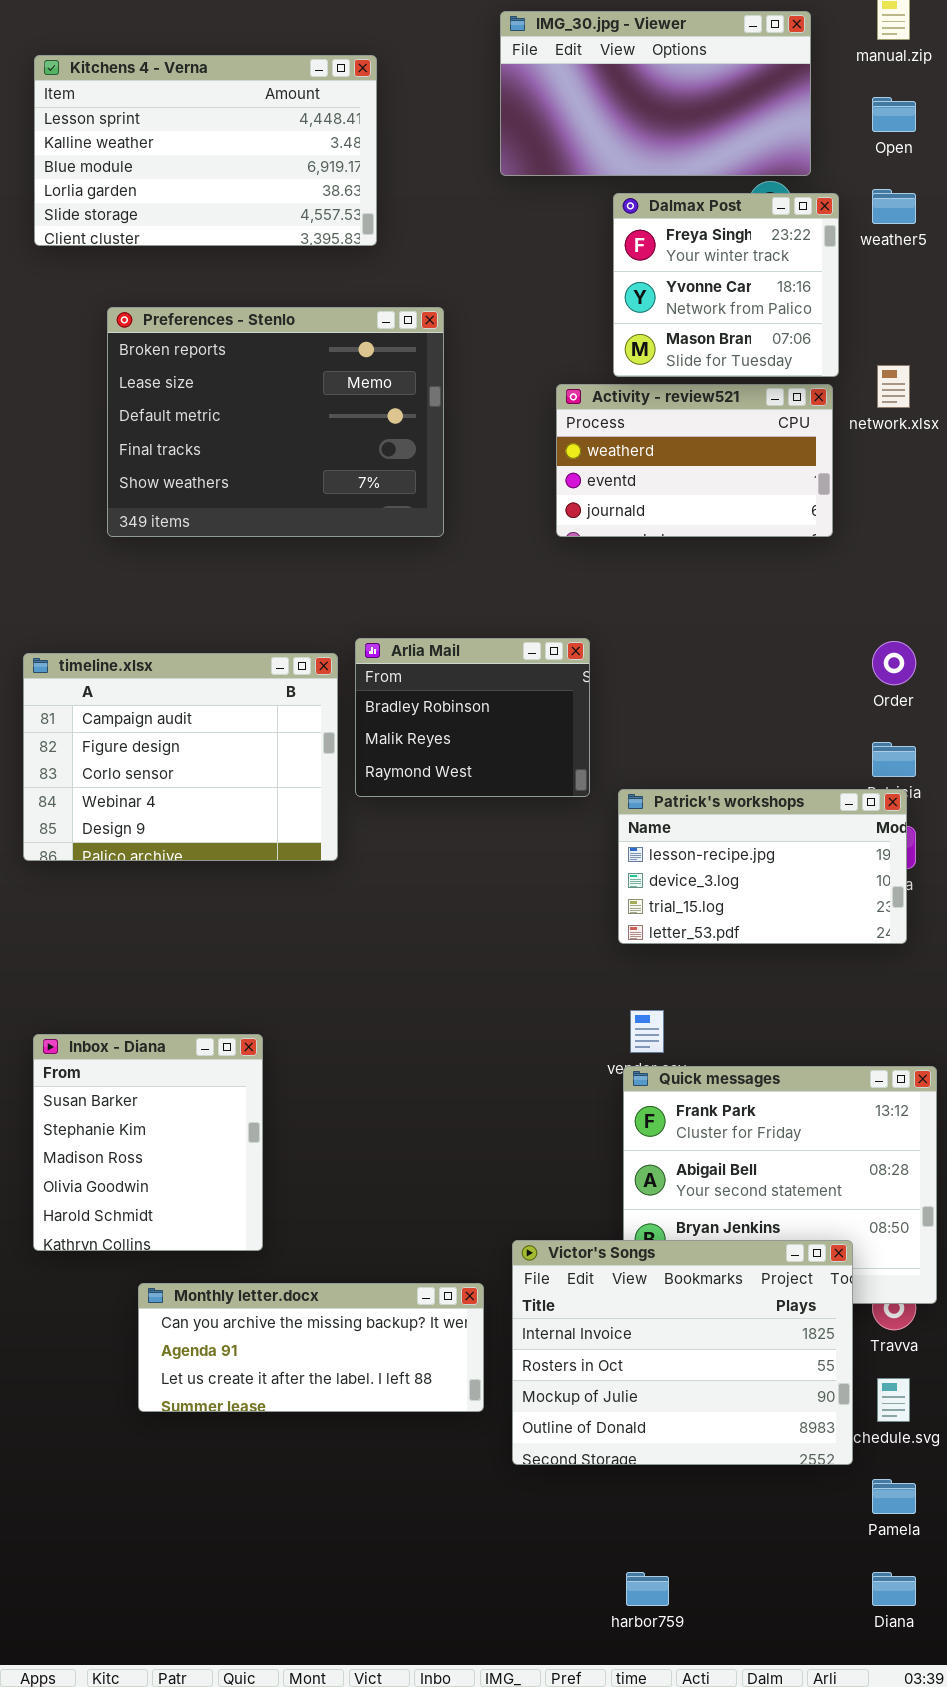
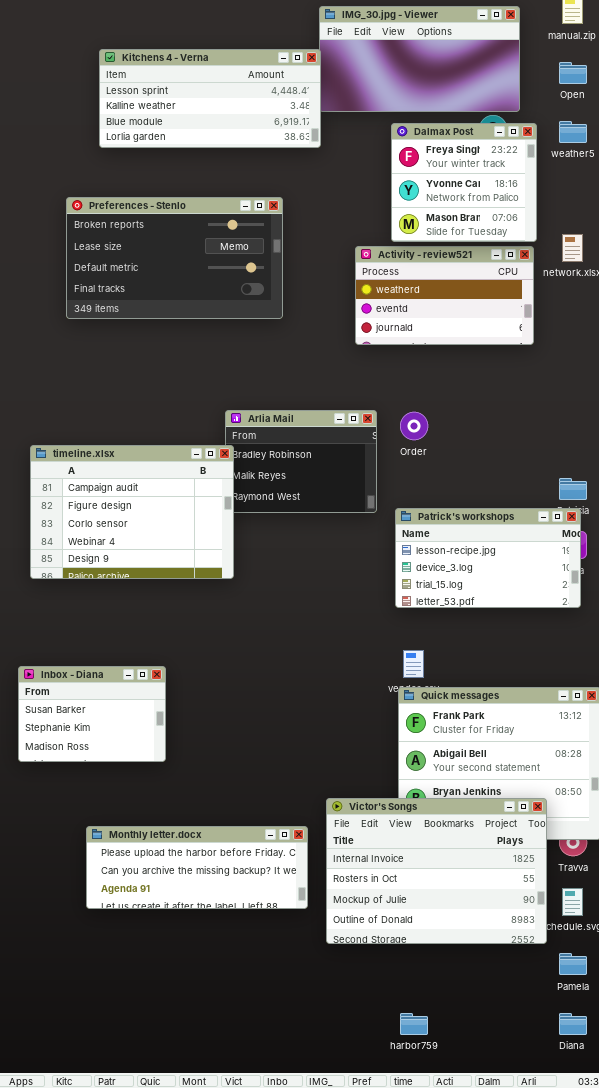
Kitchens 4 - Verna: [34,55,377,246] -> [99,49,321,148], moved, resized
Preferences - Stenlo: [107,307,444,537] -> [66,197,283,319], resized
Order: [872,641,916,685] -> [400,412,428,440], moved
timeline.xlsx: [23,653,338,861] -> [30,445,234,579], moved
Inbox - Diana: [33,1034,263,1251] -> [18,666,166,762], resized
Monthly letter.docx: [138,1283,484,1412] -> [86,826,308,909], scrolled up 1 row

